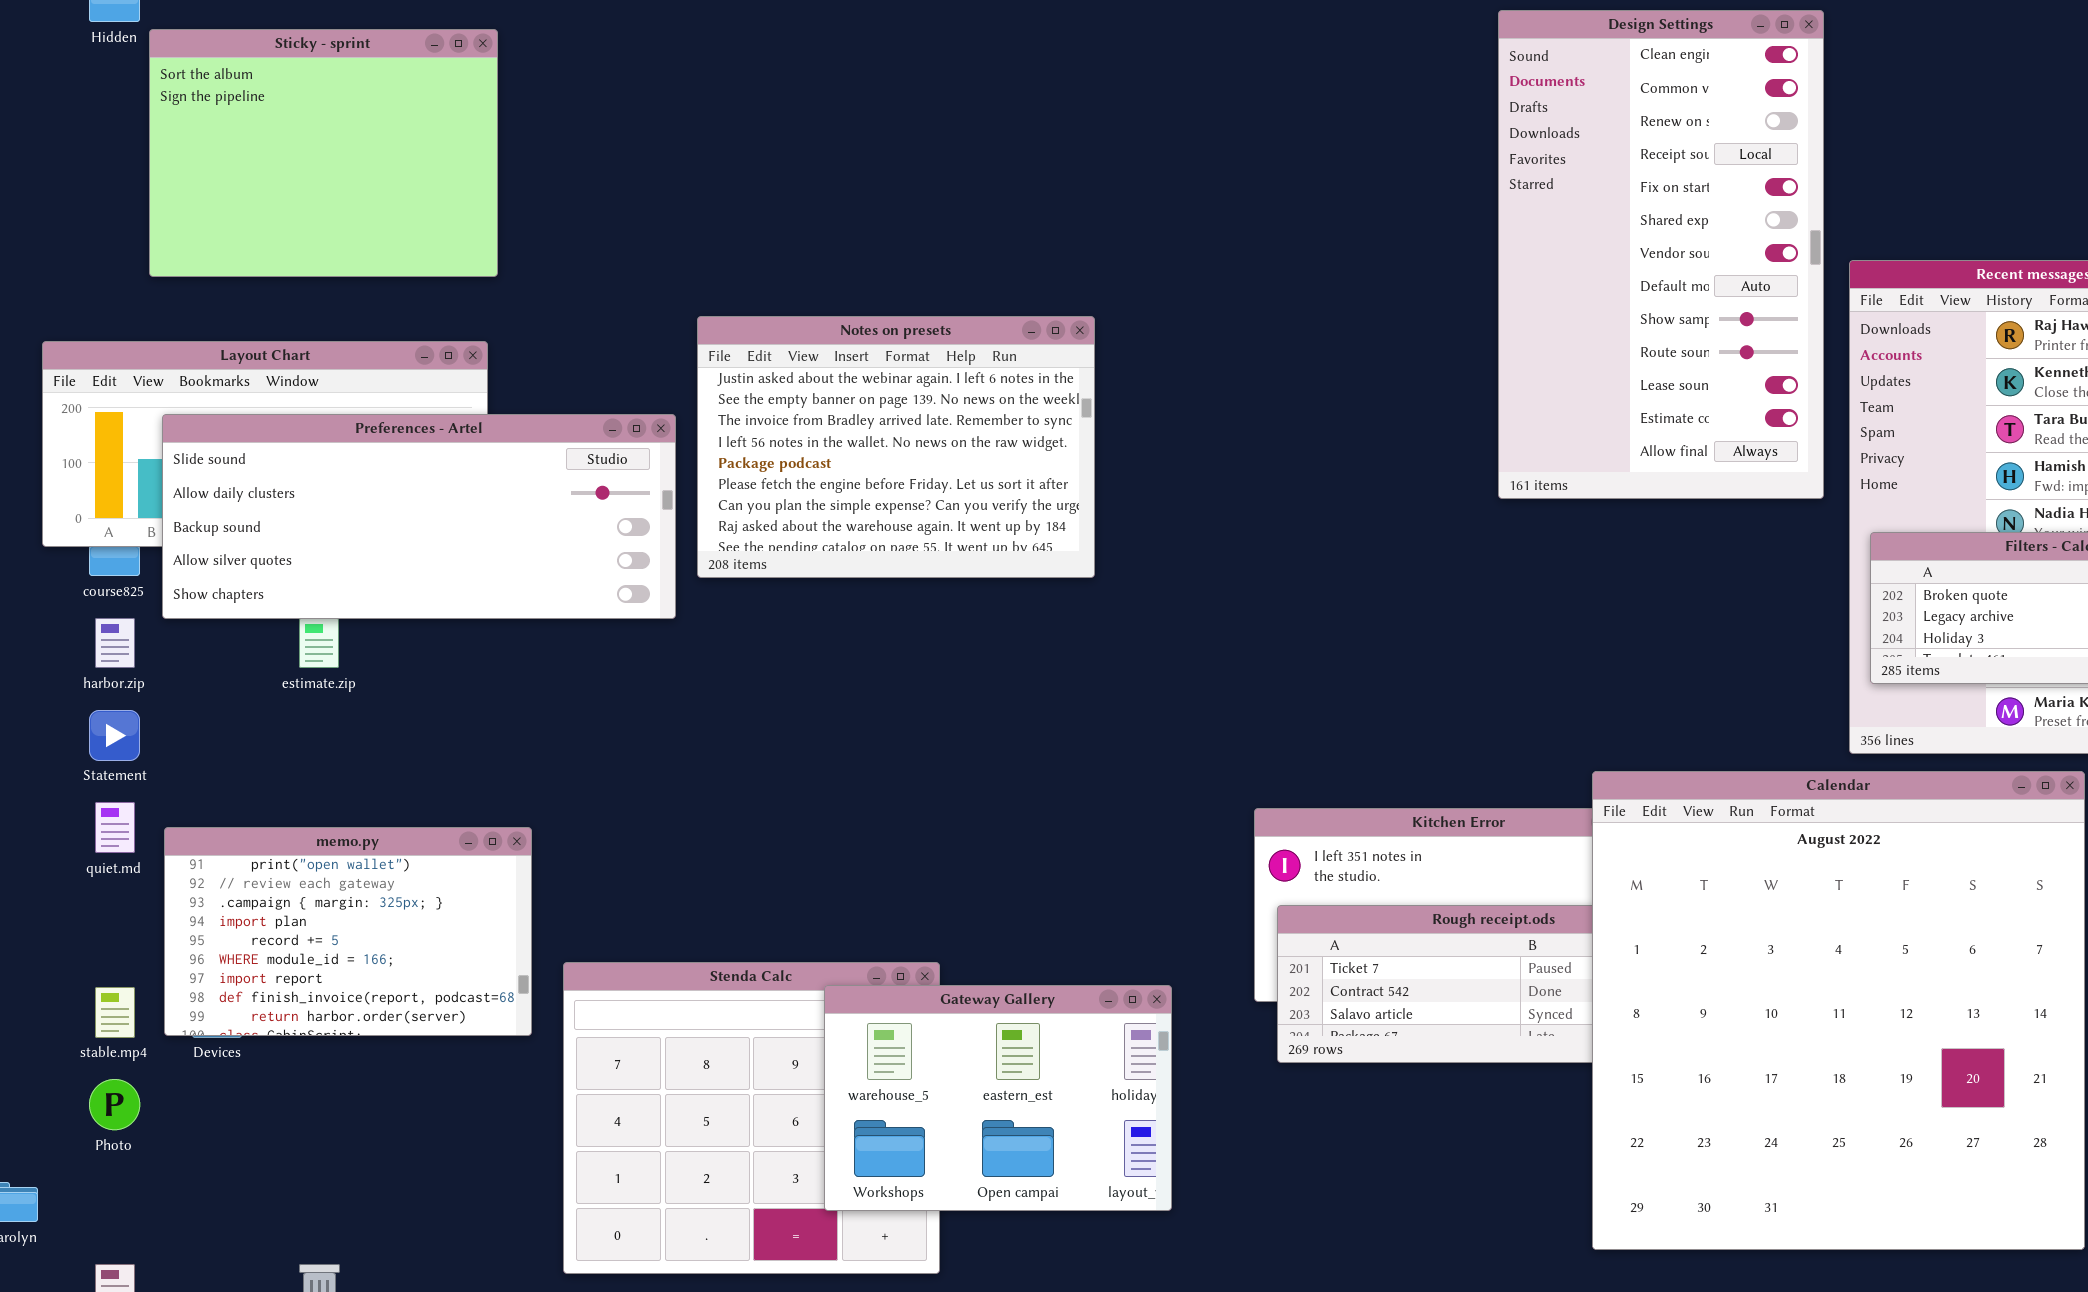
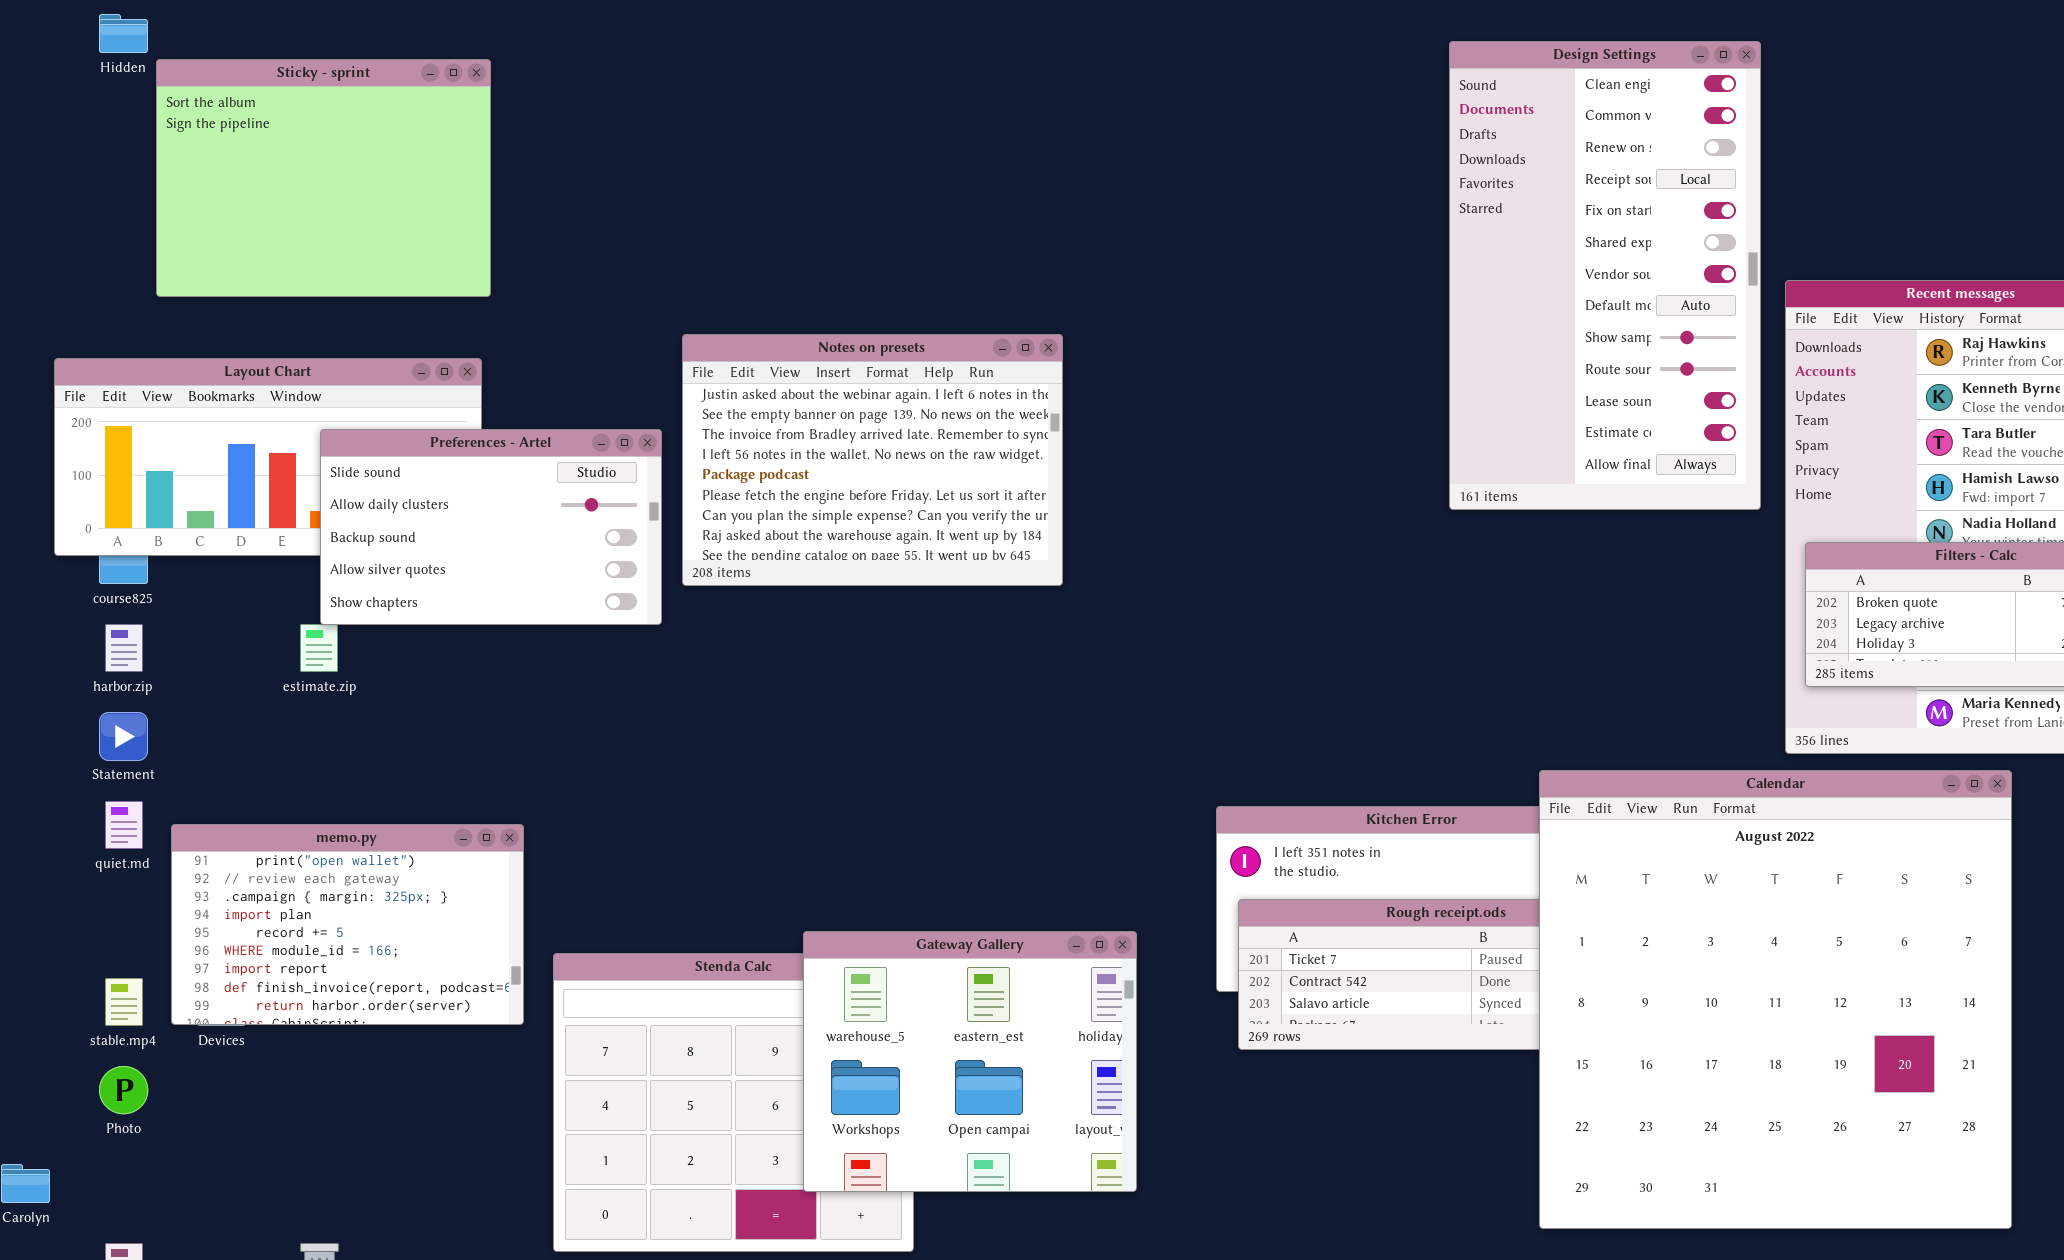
Preferences - Artel: [162,414,676,619] -> [320,429,662,625], resized
Gateway Gallery: [824,985,1172,1211] -> [803,931,1137,1192], resized

